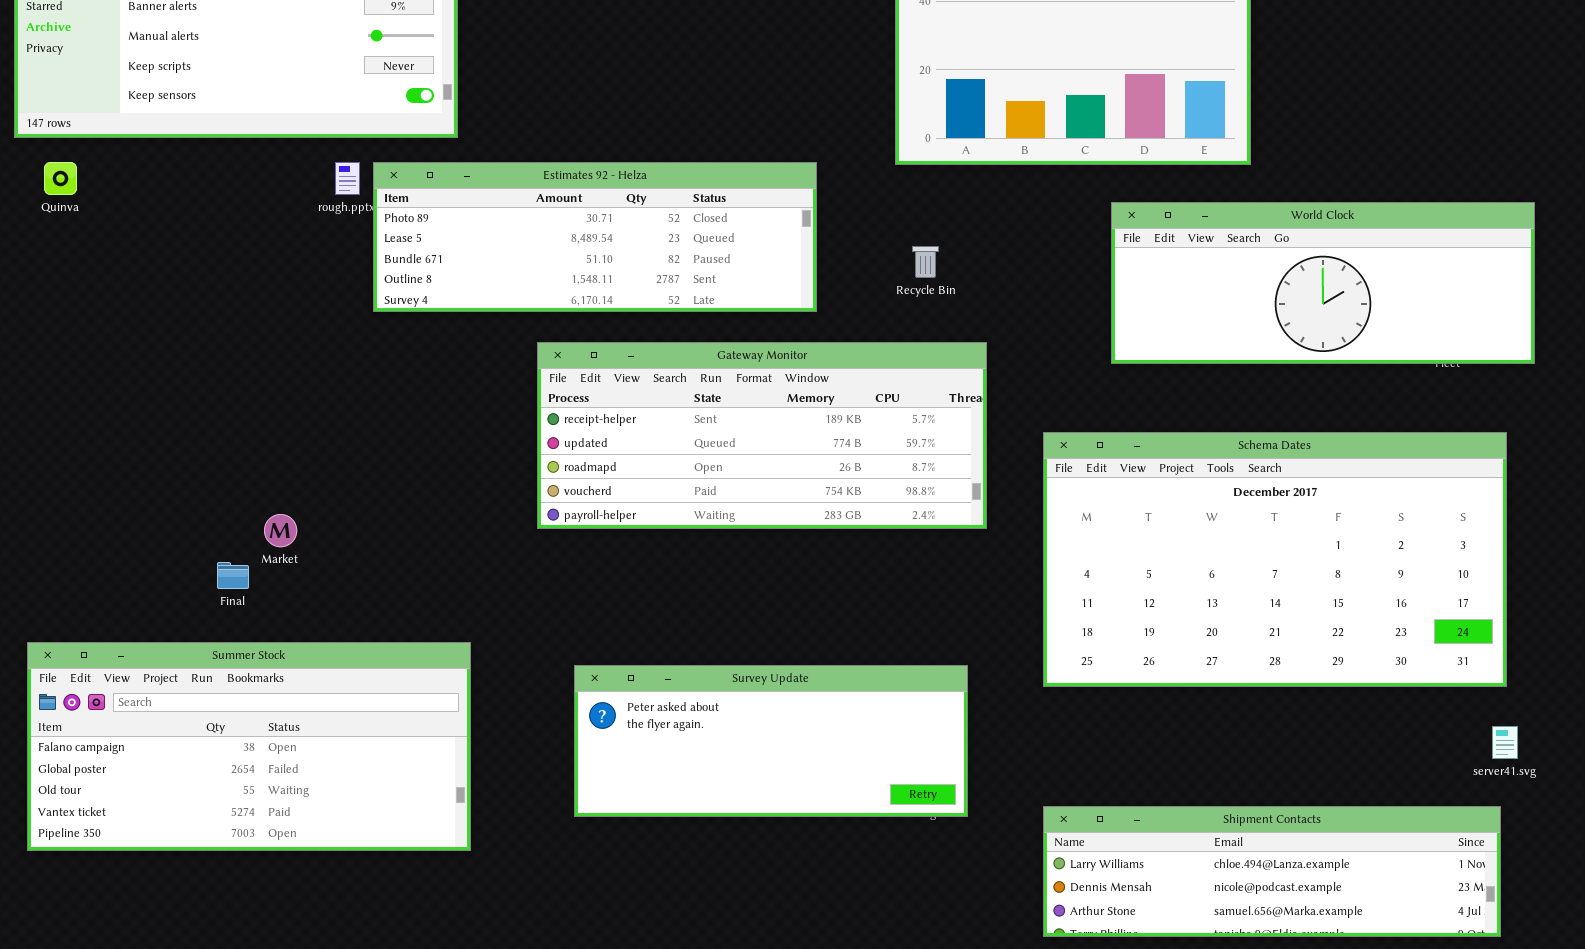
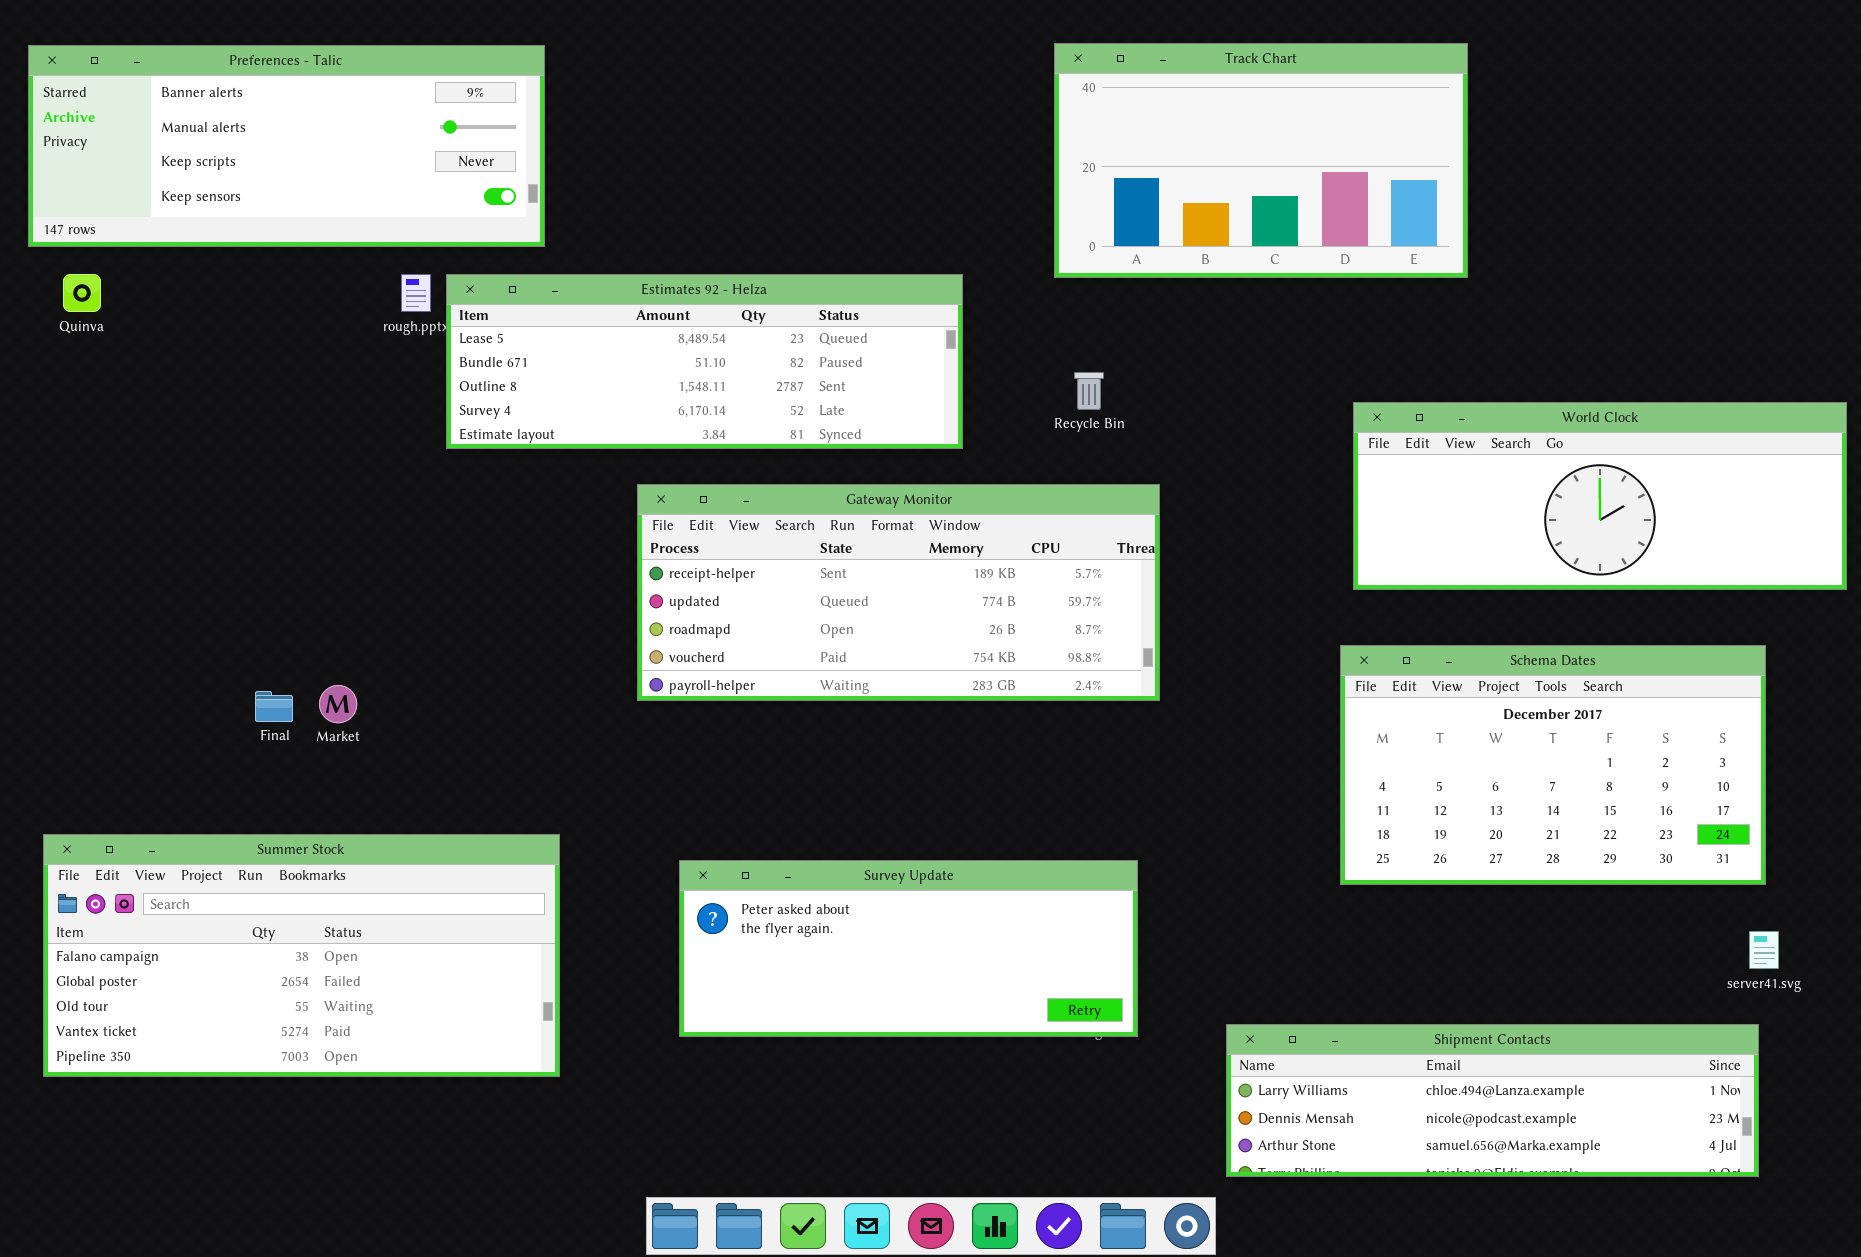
Estimates 92 - Helza: [373,162,817,312] -> [446,274,963,449], scrolled down 1 row
World Clock: [1111,202,1535,364] -> [1353,402,1847,590], moved
Schema Dates: [1043,432,1507,687] -> [1340,645,1766,885], resized
Final: [217,562,249,589] -> [255,691,293,722], moved

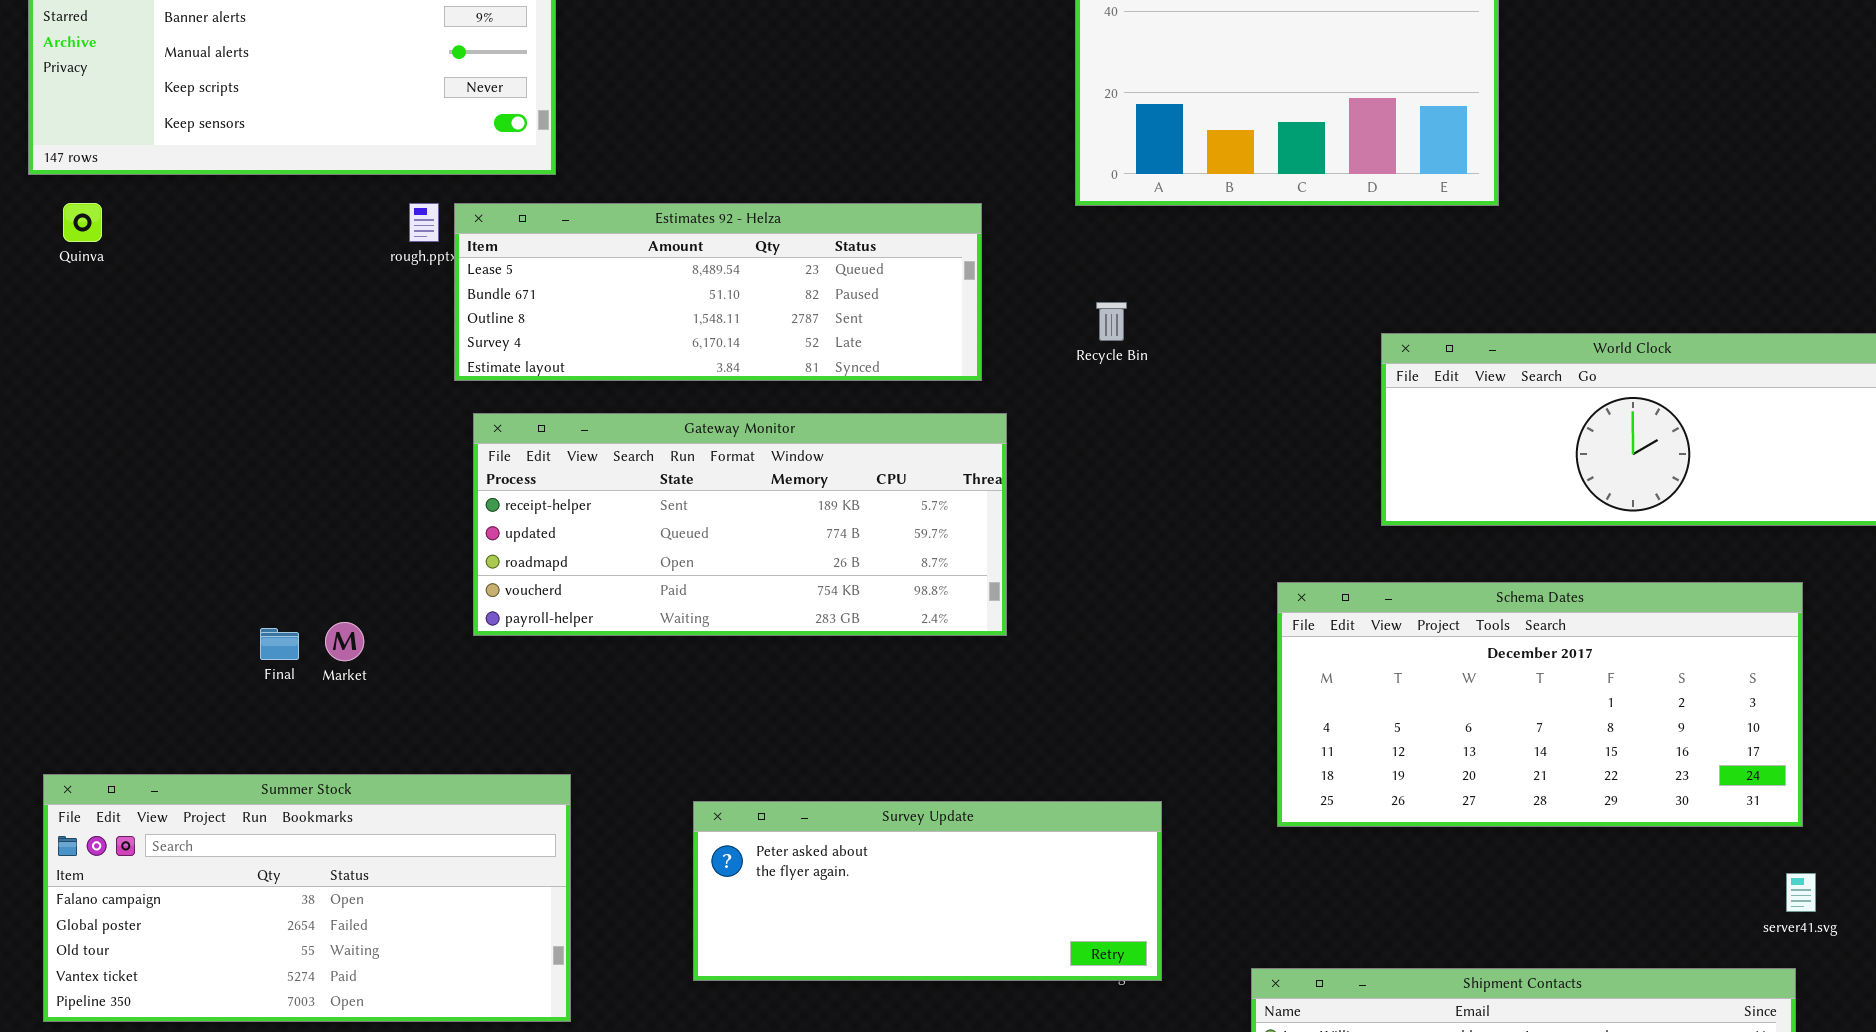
Gateway Monitor: [637,484,1160,701] -> [473,413,1007,636], moved
Schema Dates: [1340,645,1766,885] -> [1277,582,1803,827], resized

